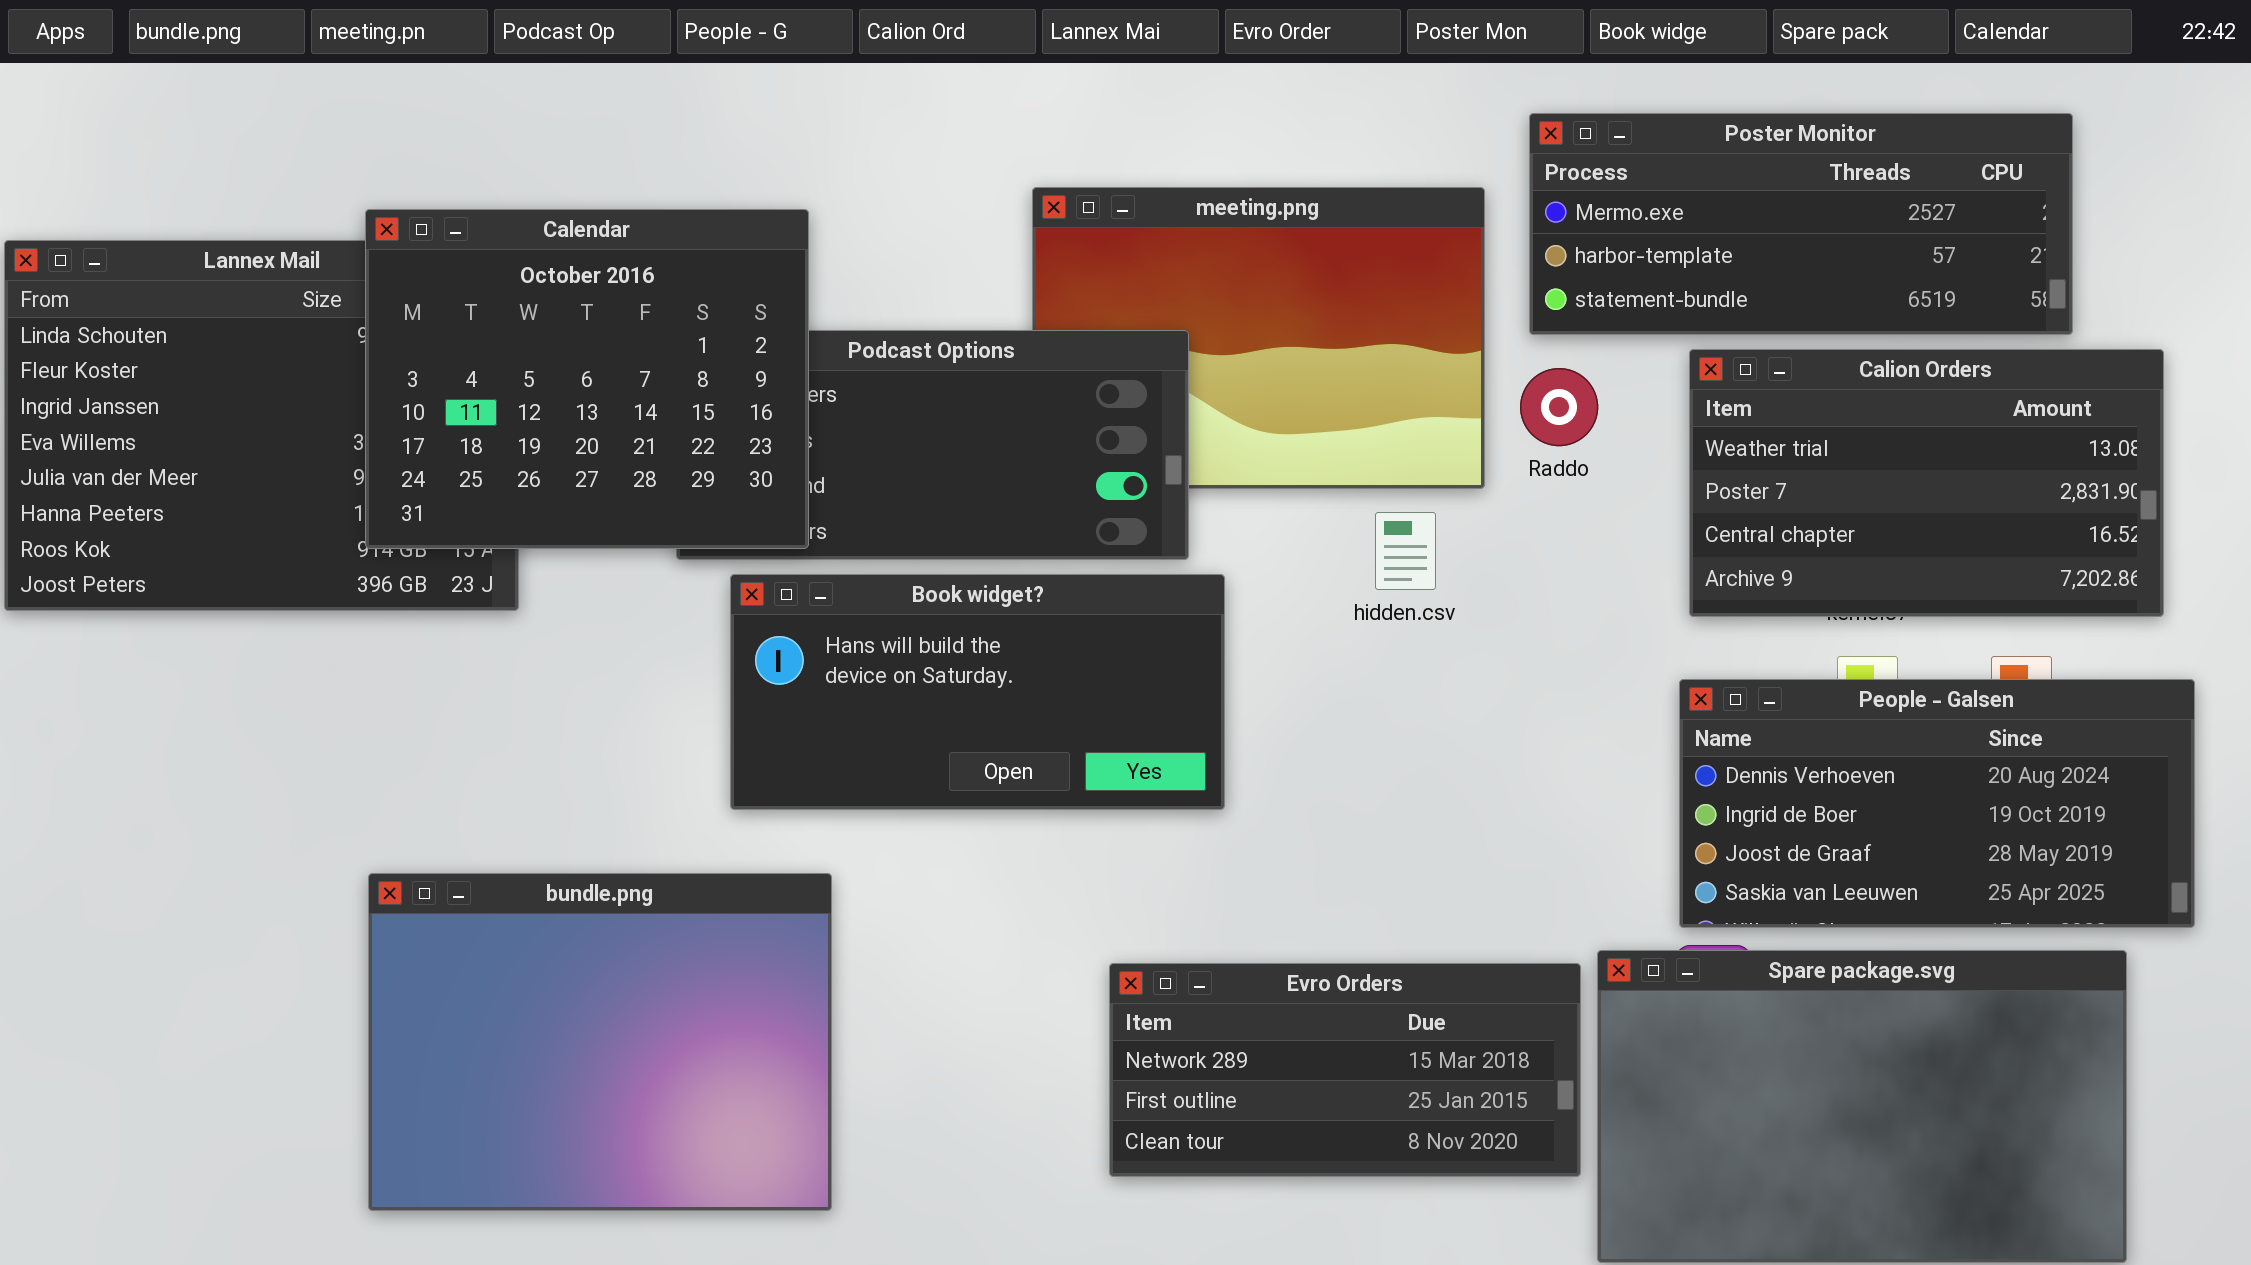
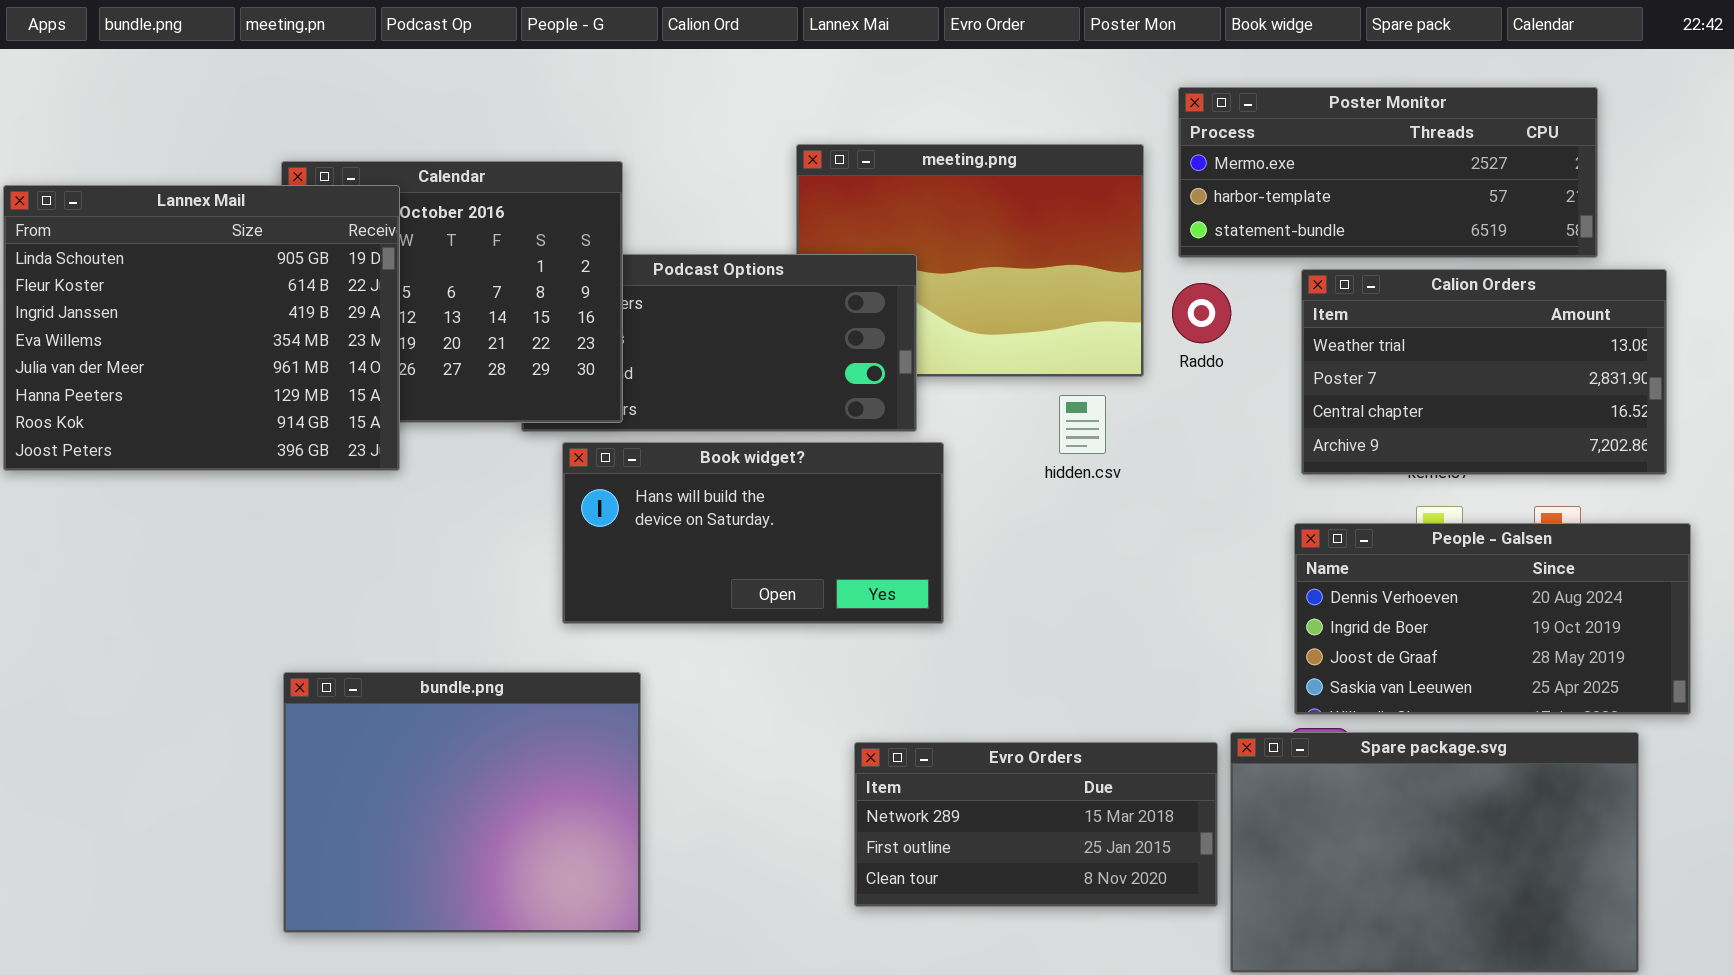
Lannex Mail: [4,240,519,611] -> [3,185,400,471], raised

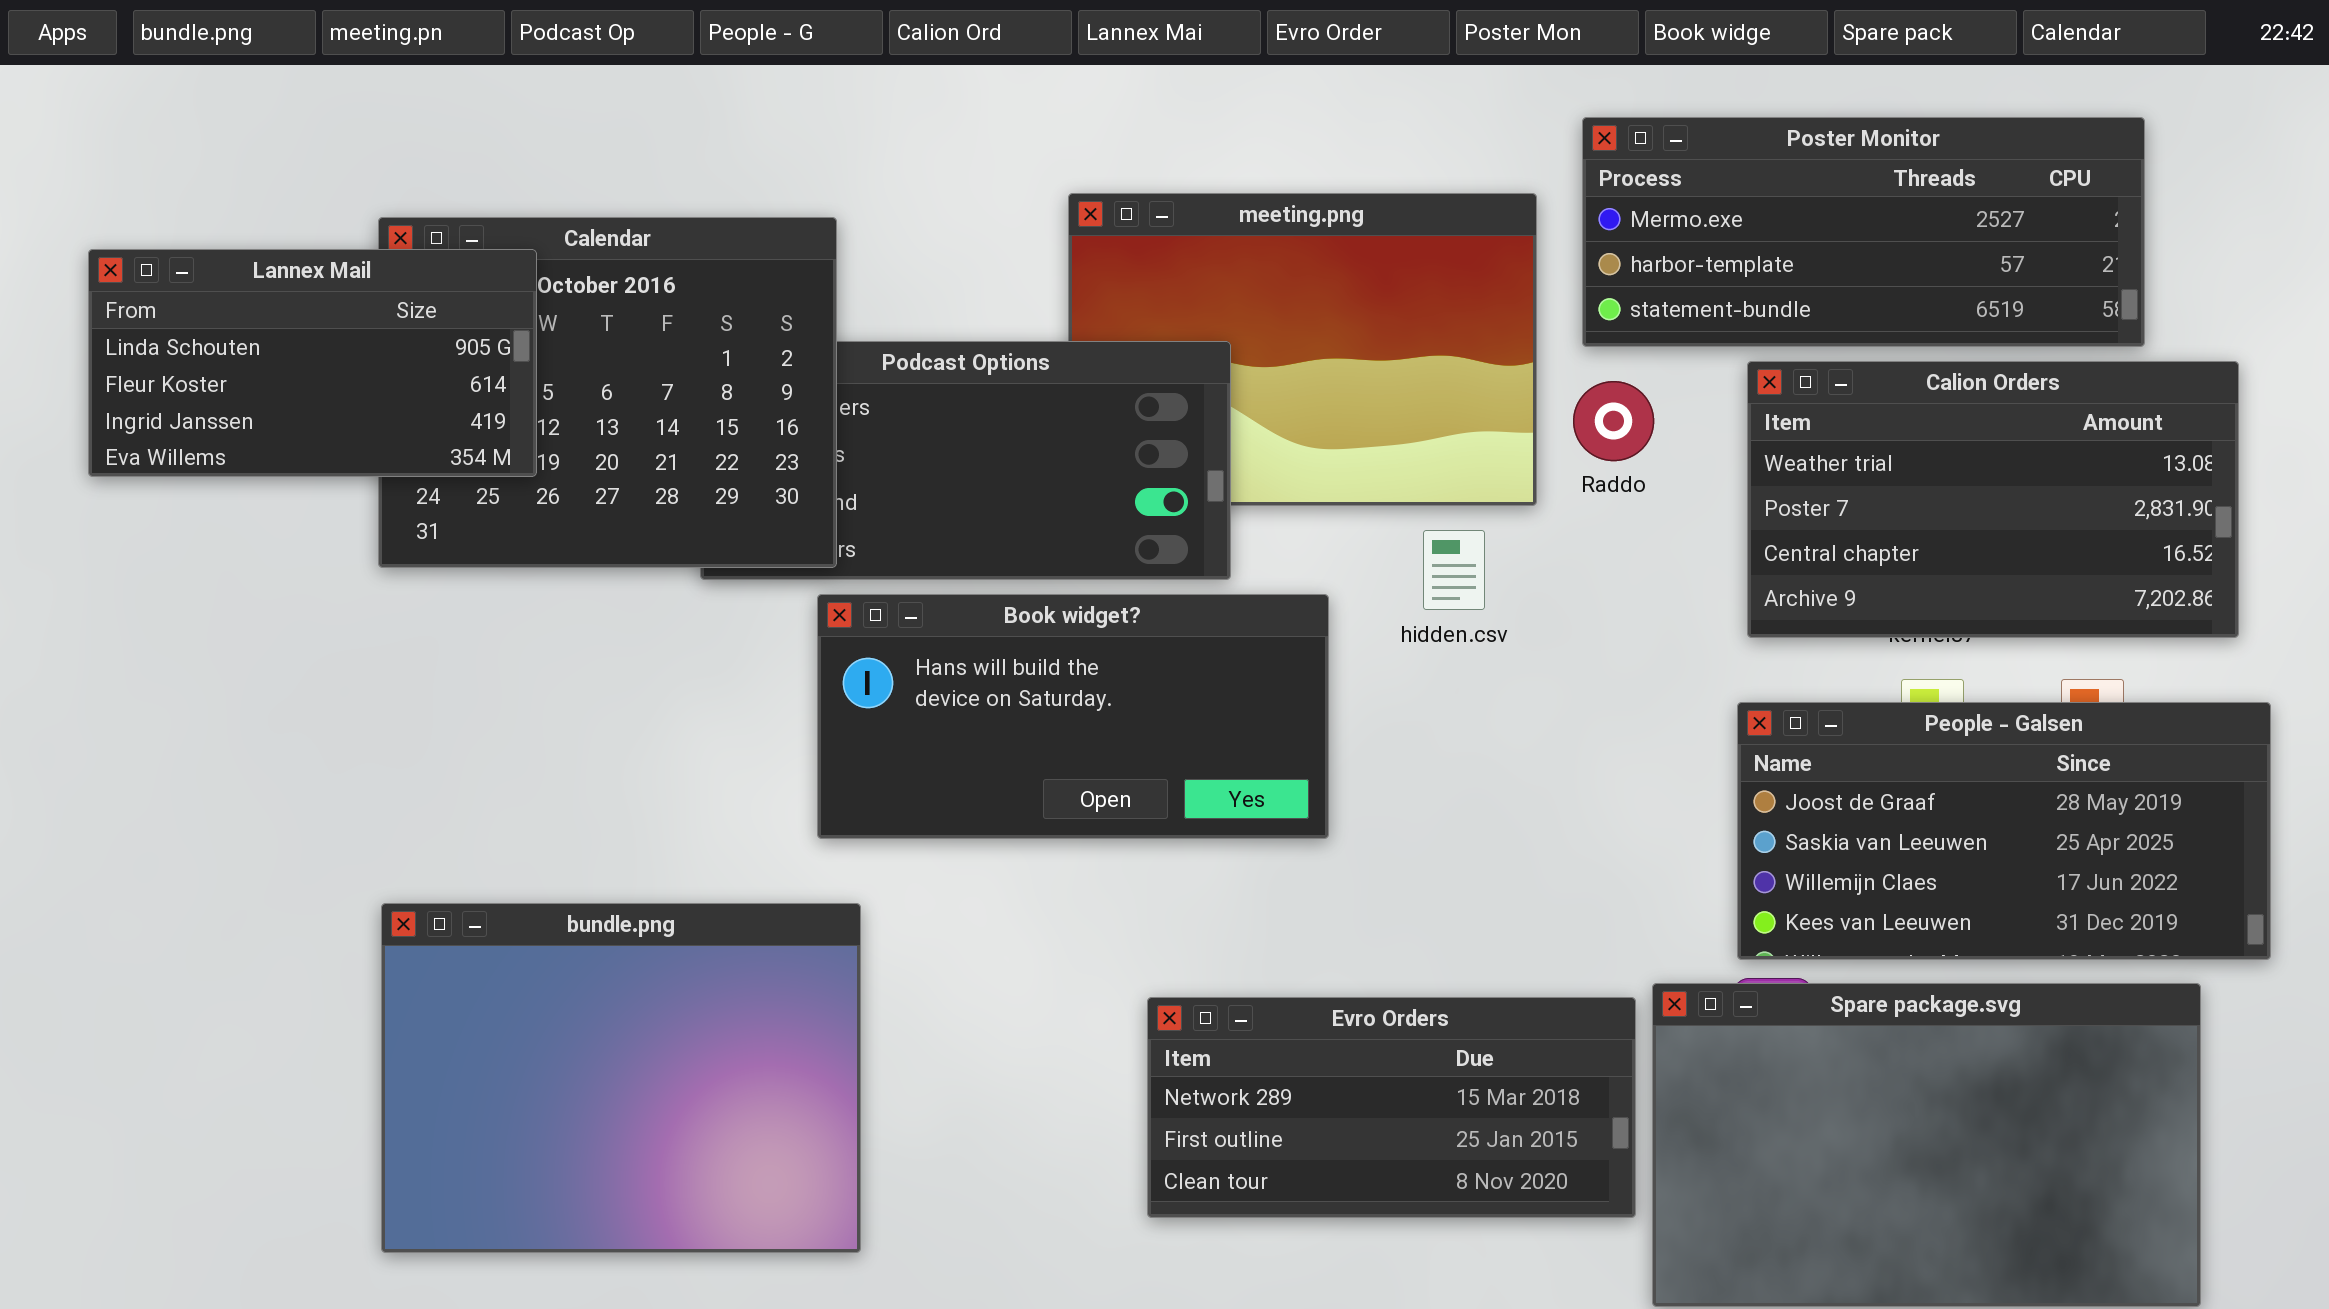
Lannex Mail: [3,185,400,471] -> [88,249,537,477], resized
Book widget?: [562,442,944,624] -> [817,594,1329,839], moved
People - Galsen: [1294,523,1691,715] -> [1737,702,2271,960], scrolled down 2 rows

